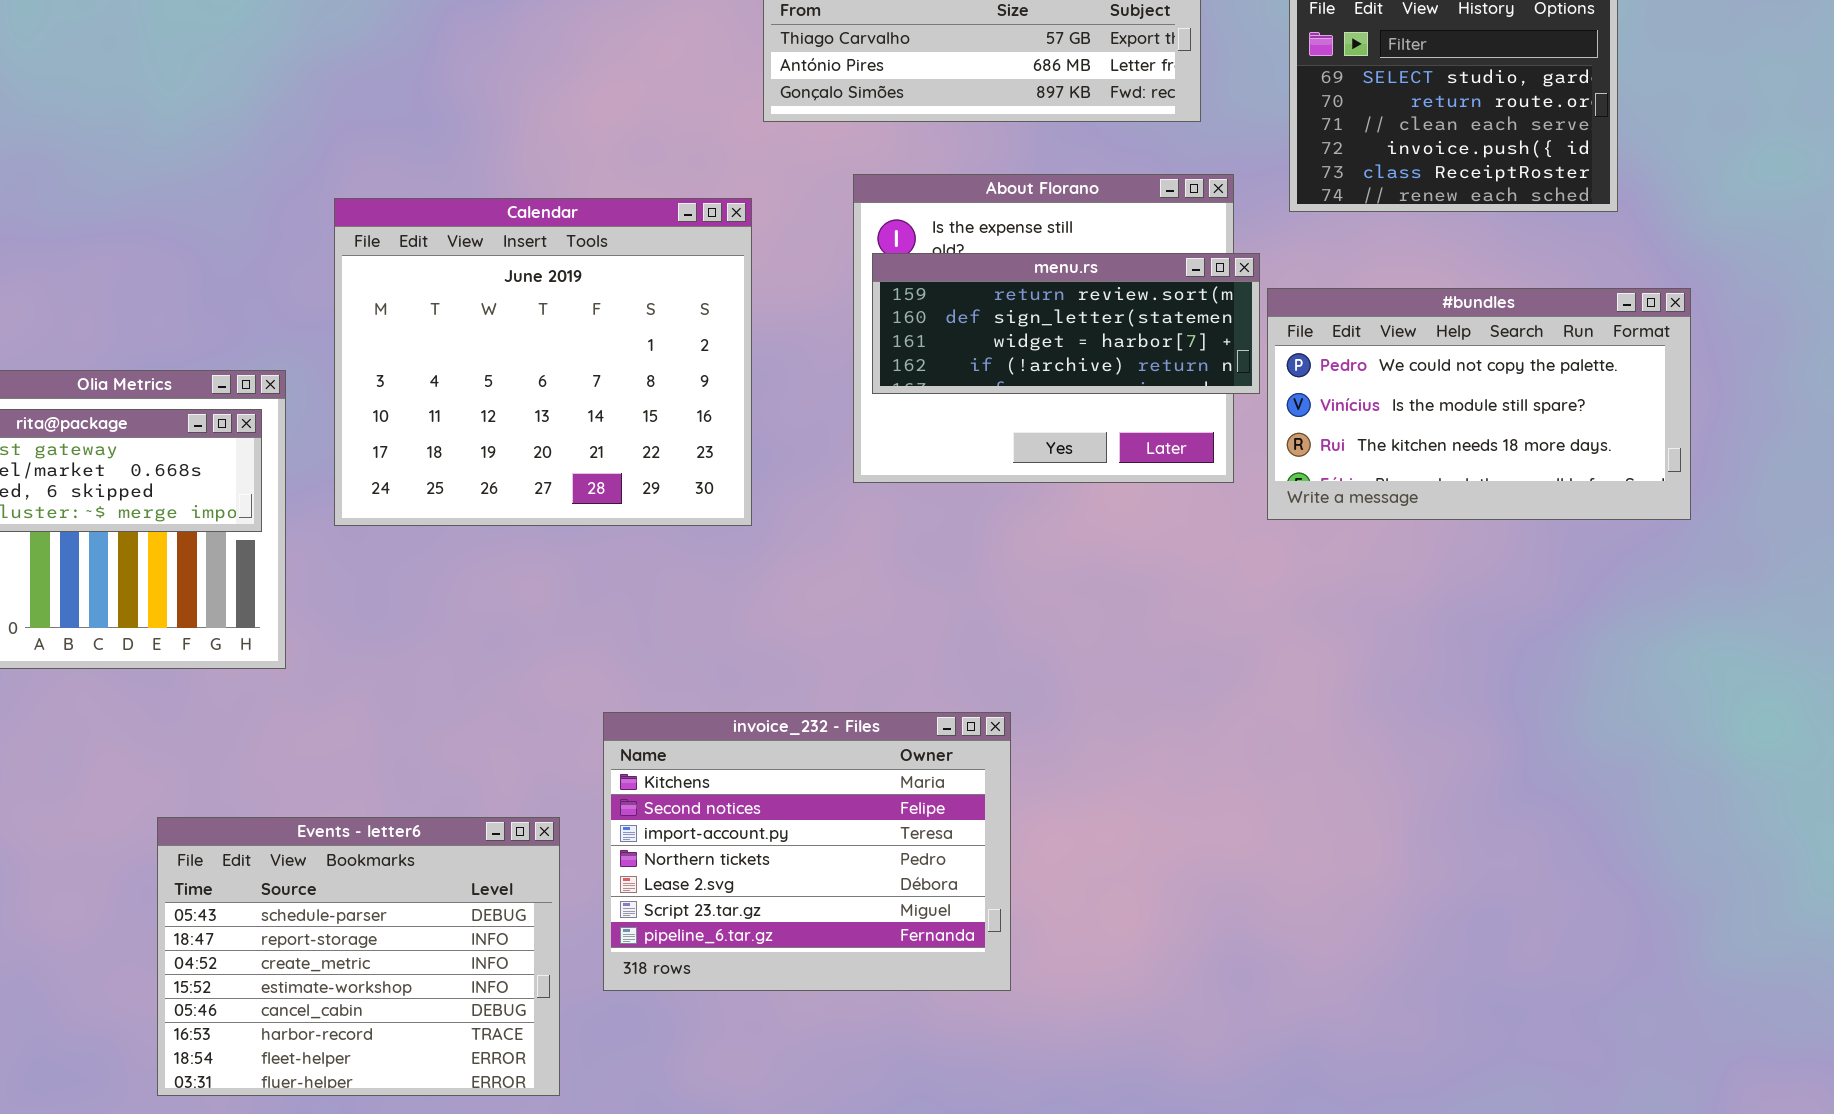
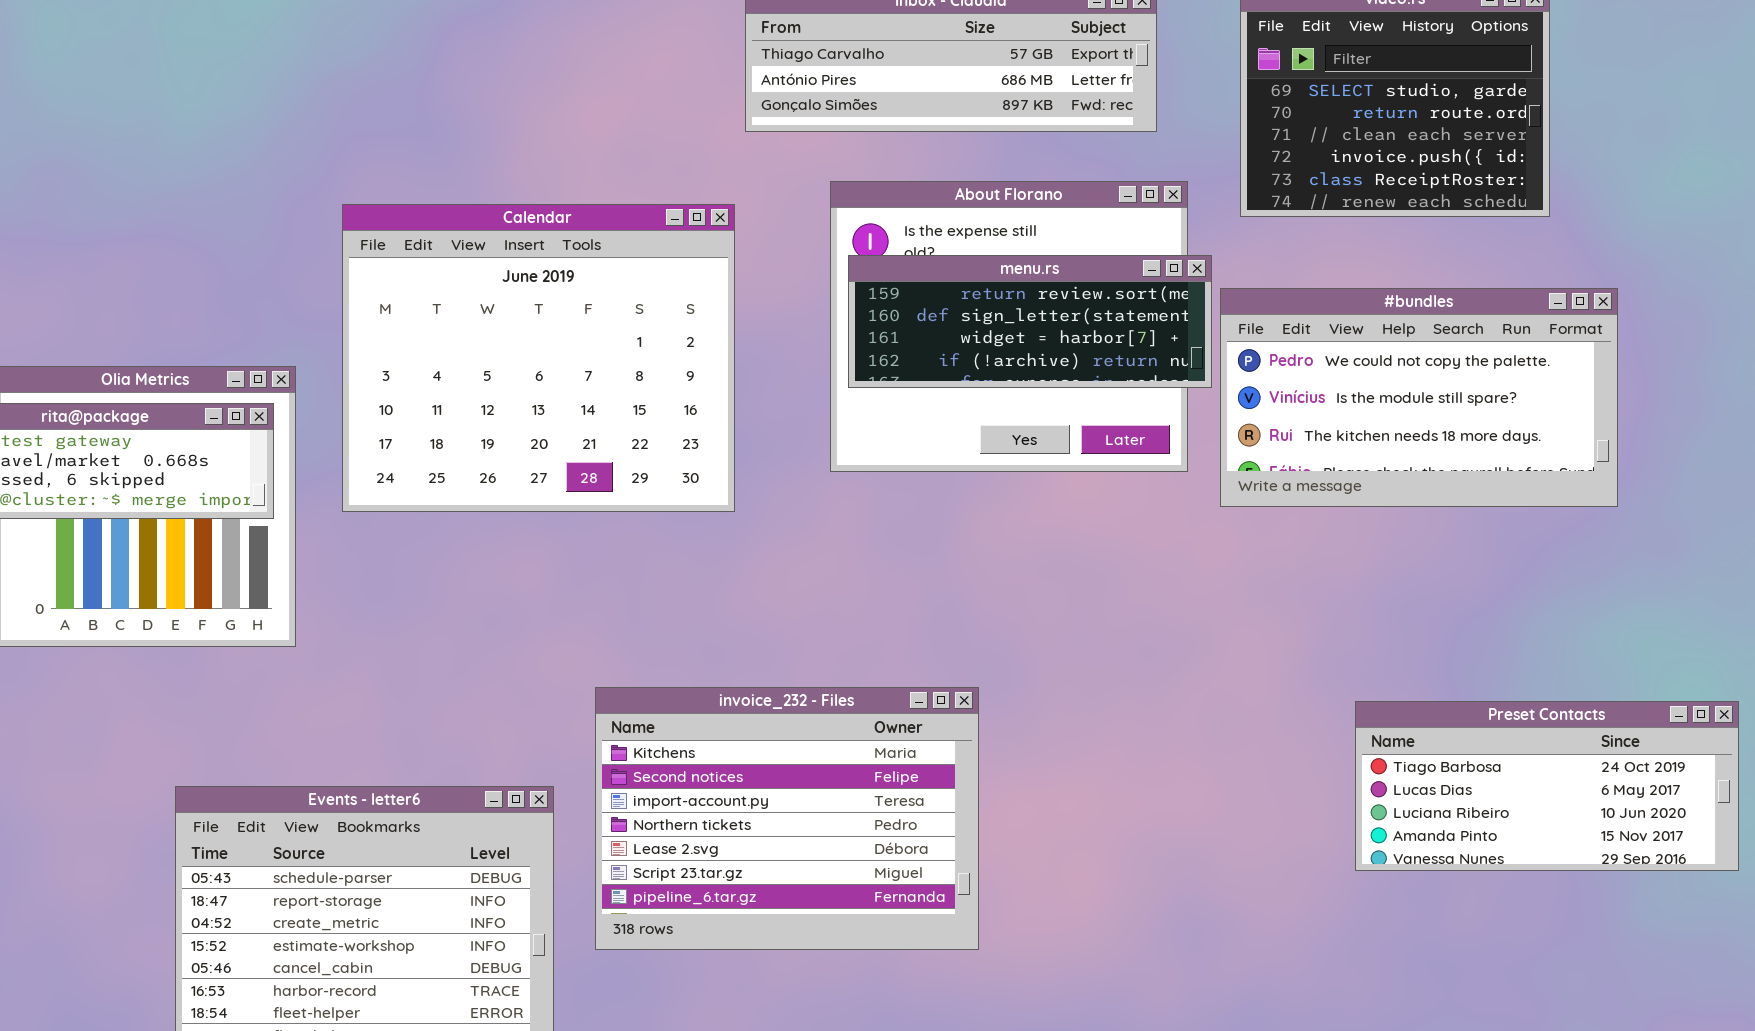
Preset Contacts: none -> [1355,701,1739,871], opened

